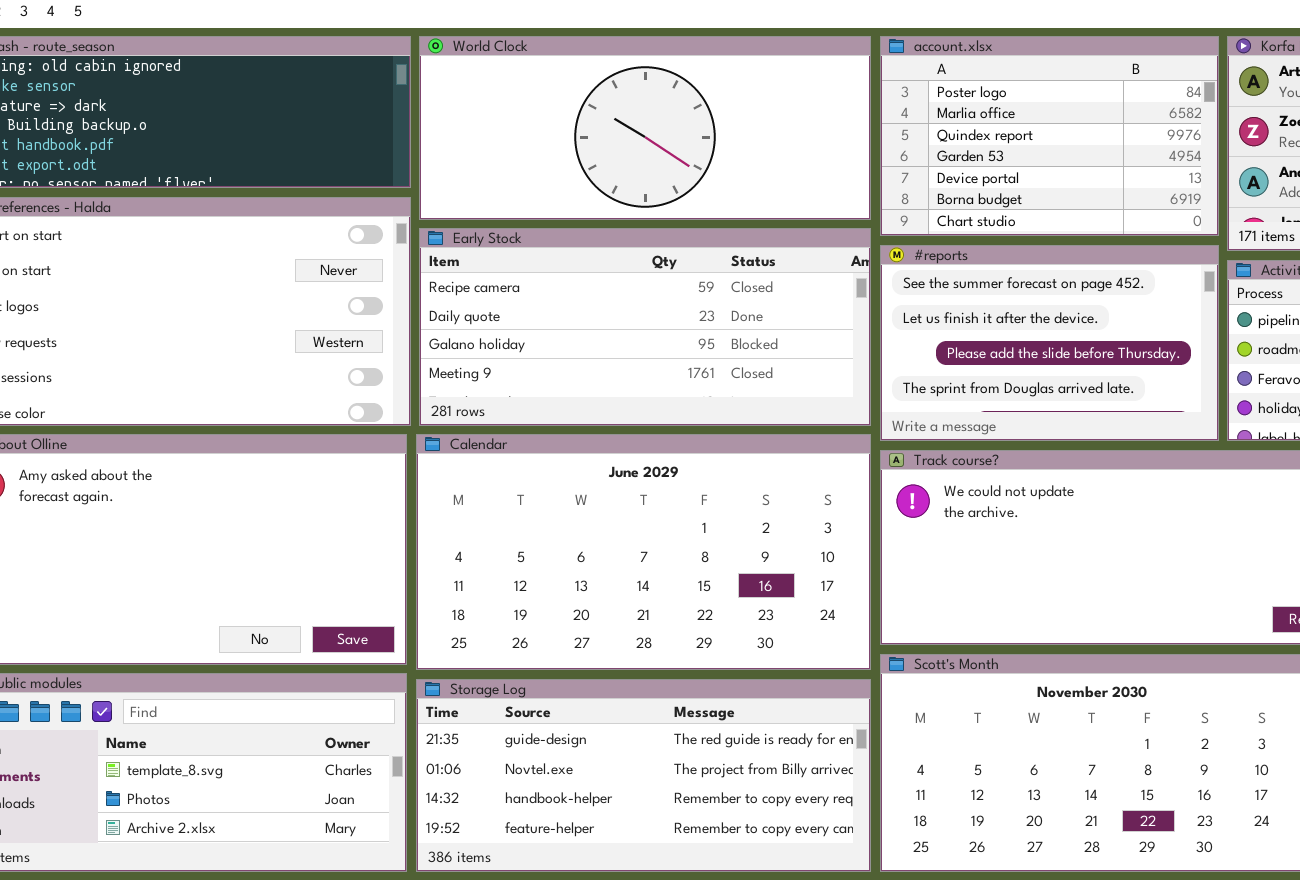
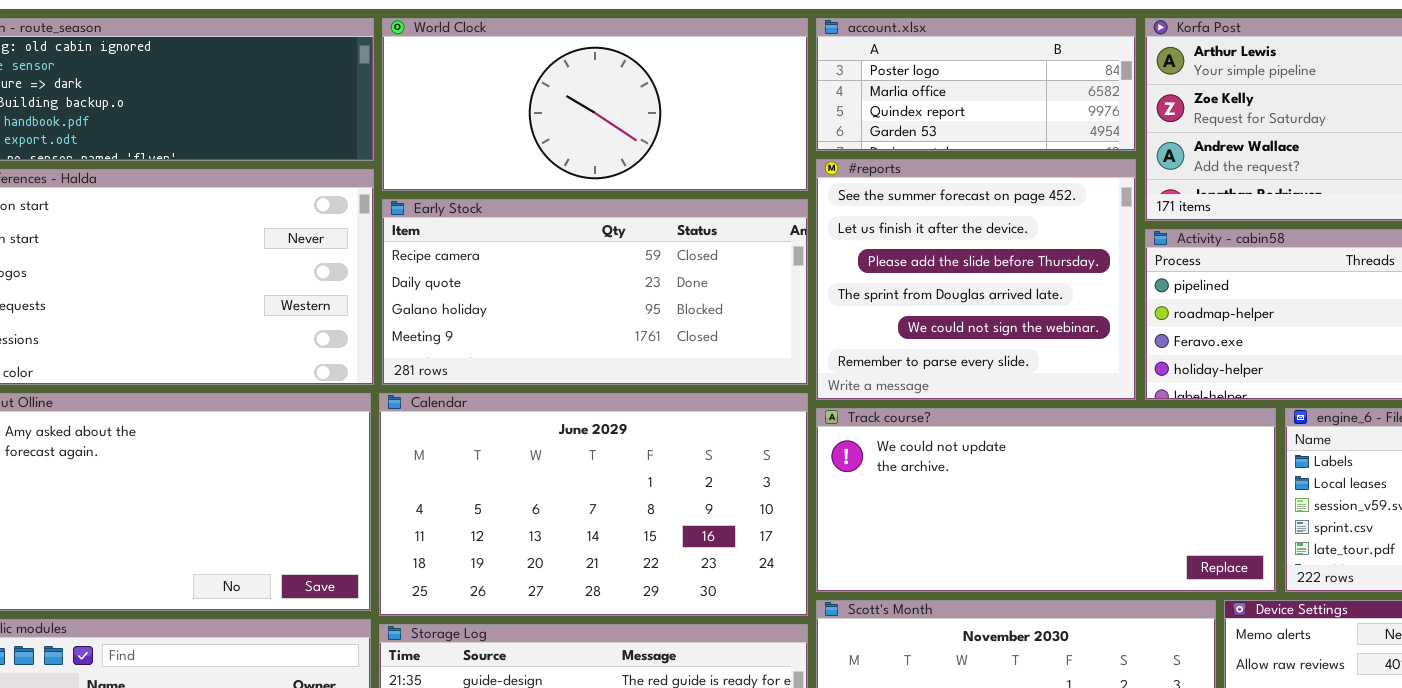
account.xlsx: [880,36,1219,236] -> [816,18,1136,151], resized
#reports: [880,245,1219,441] -> [816,159,1136,400], resized

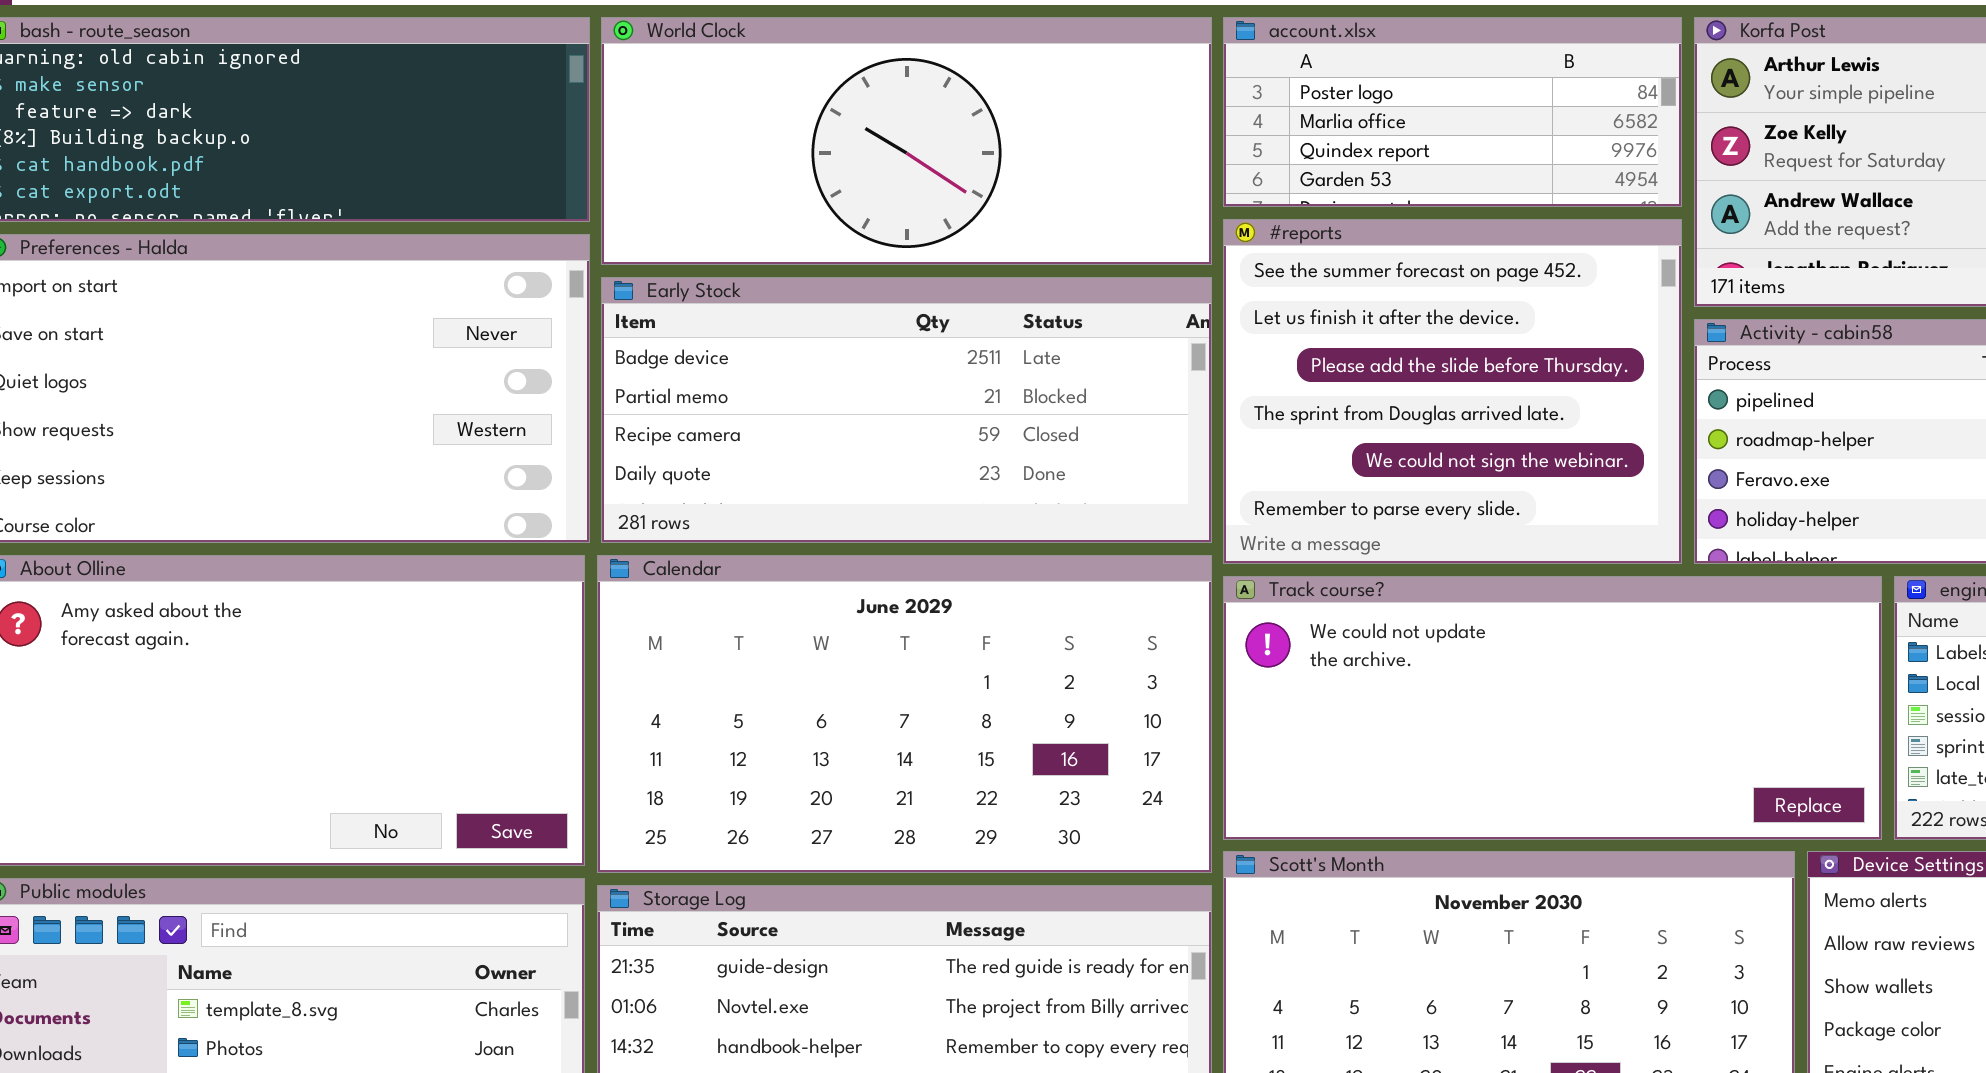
Early Stock: [382,199,808,385] -> [601,277,1212,543], scrolled up 2 rows

